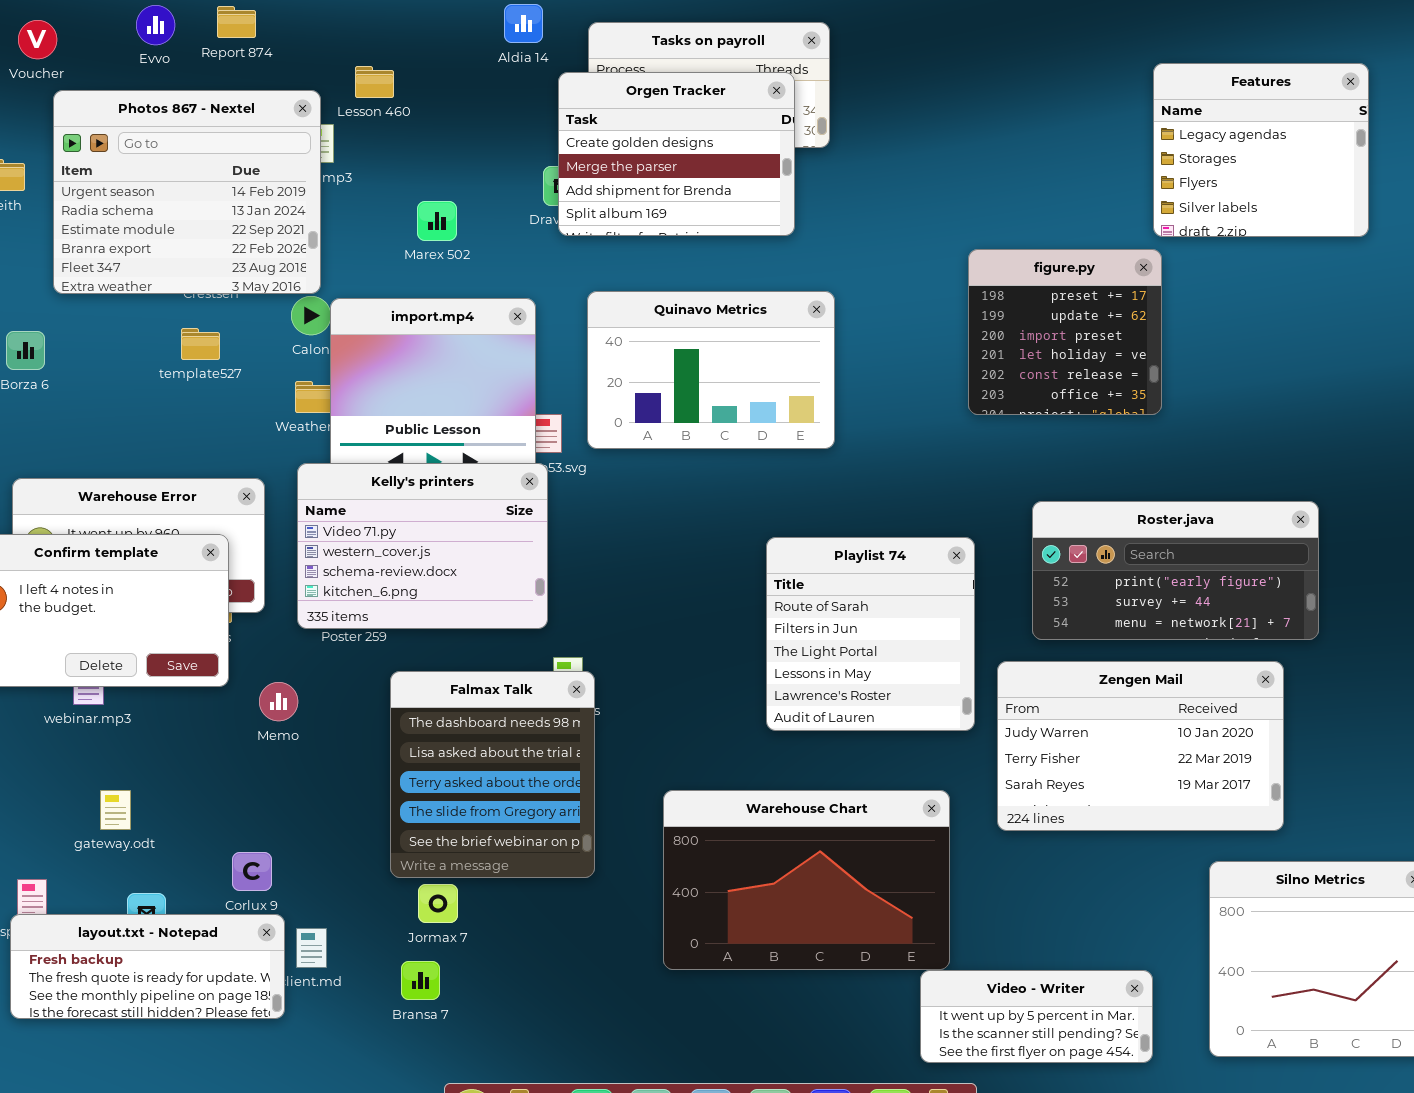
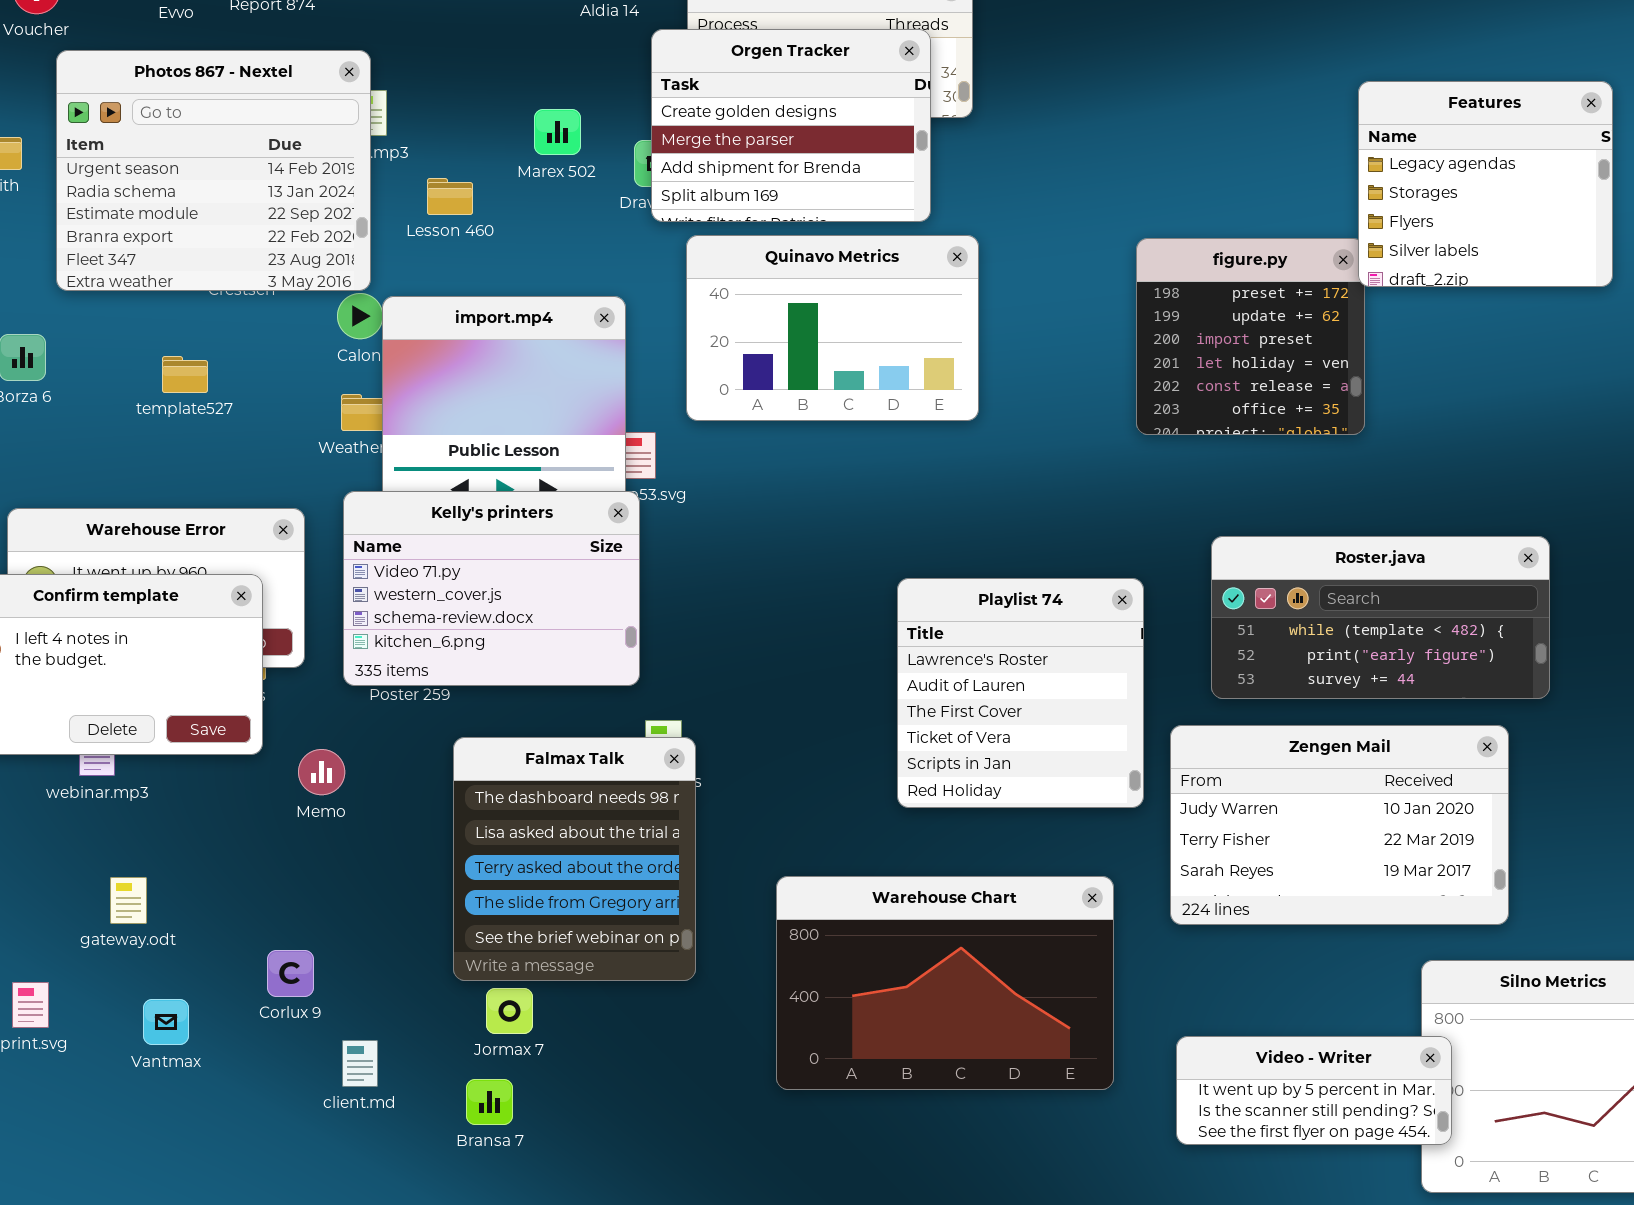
Features: [1153,63,1369,237] -> [1358,81,1613,287], moved
Lesson 460: [355,66,394,98] -> [427,178,473,215], moved
Marex 502: [417,201,457,241] -> [534,109,581,155], moved
Quinavo Metrics: [587,291,835,449] -> [686,235,979,421], moved
template527: [181,328,220,360] -> [162,356,208,393], moved
Roster.java: [1032,501,1319,640] -> [1211,536,1550,699], scrolled up 1 row
Playlist 74: [766,537,975,731] -> [897,578,1144,808], scrolled down 4 rows
layout.txt - Notepad: [10,914,285,1019] -> none, closed
Video - Writer: [920,970,1153,1063] -> [1176,1036,1452,1145], moved

